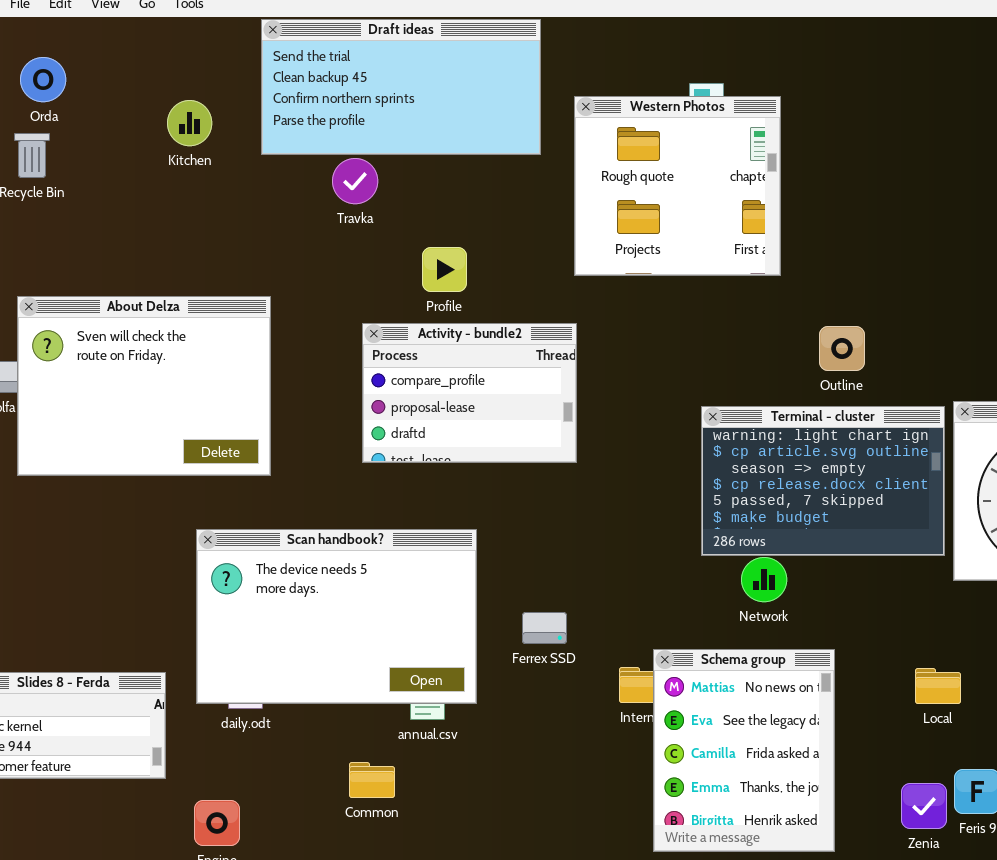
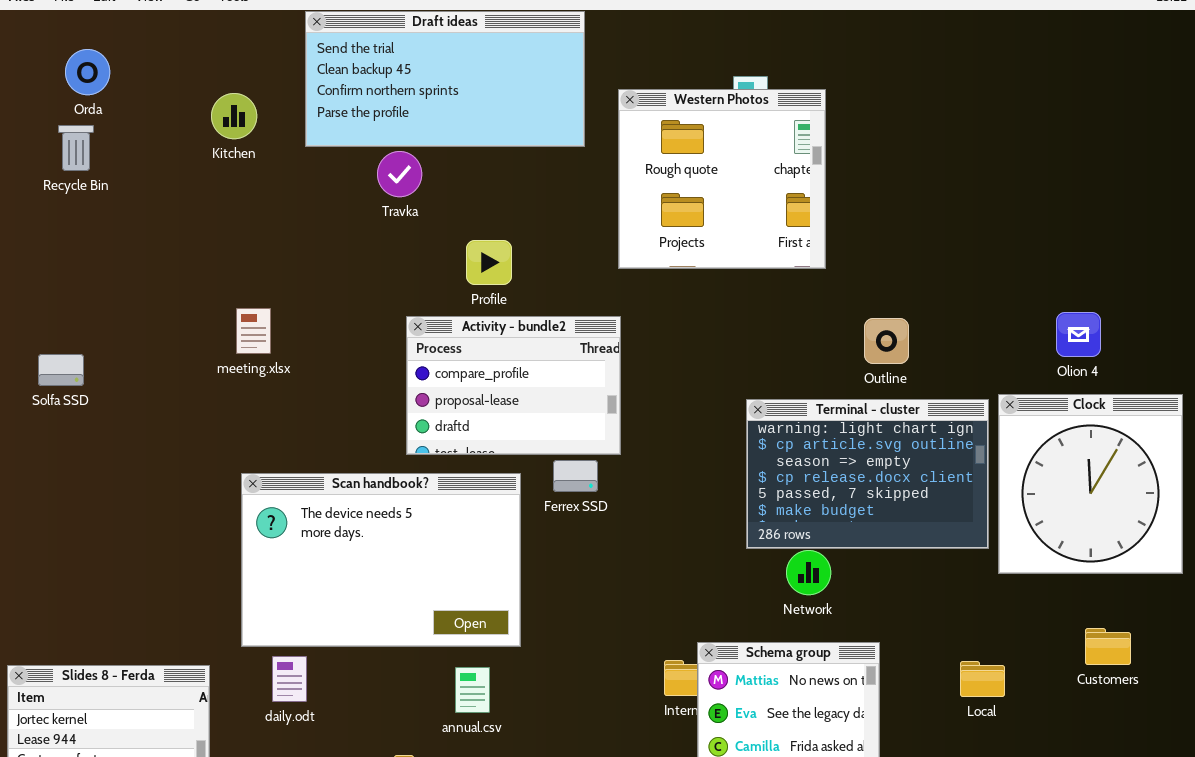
About Delza: [17,296,271,476] -> none, closed
Scan handbook?: [196,529,477,704] -> [241,473,521,647], moved
Ferrex SSD: [522,612,567,644] -> [553,460,598,492], moved

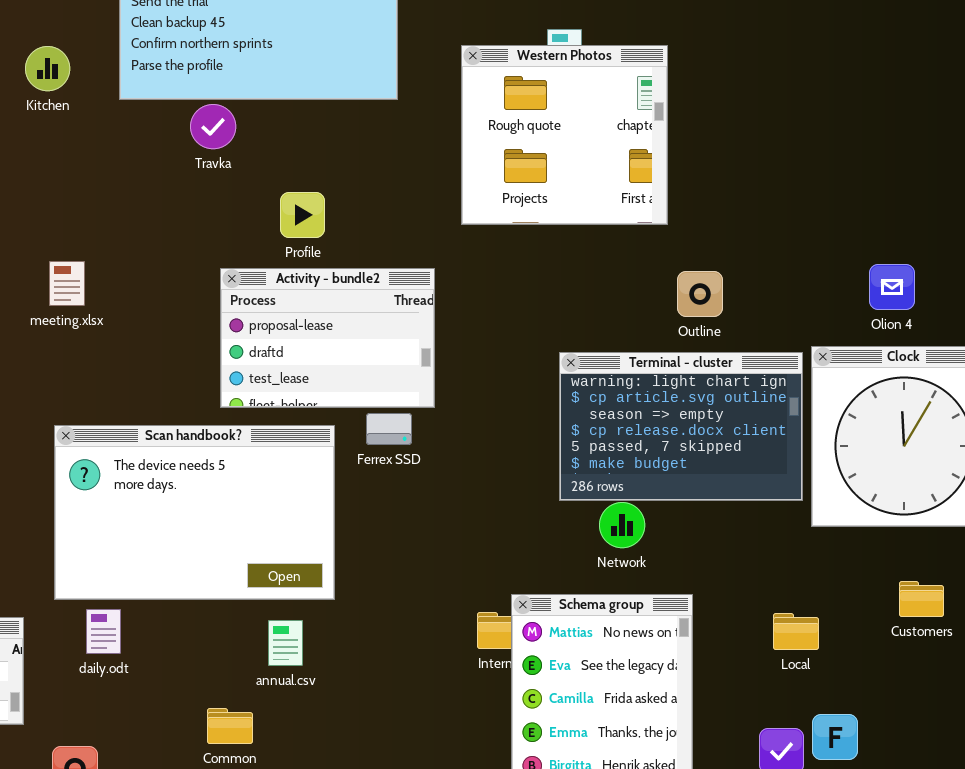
Western Photos: [618,89,826,269] -> [461,45,668,225], moved
Activity - bundle2: [406,316,621,455] -> [220,268,435,408], scrolled down 1 row

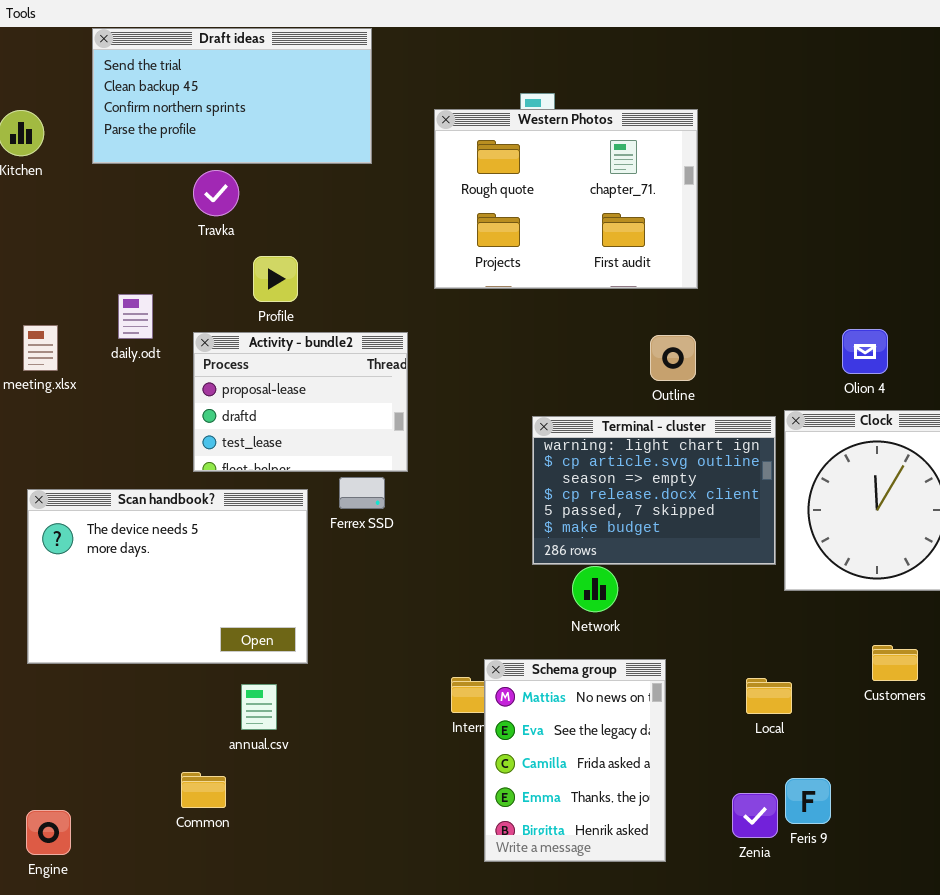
Western Photos: [461,45,668,225] -> [434,109,698,289], resized
Travka: [190,104,236,149] -> [193,170,239,216], moved
daily.odt: [86,609,121,654] -> [118,294,153,339], moved

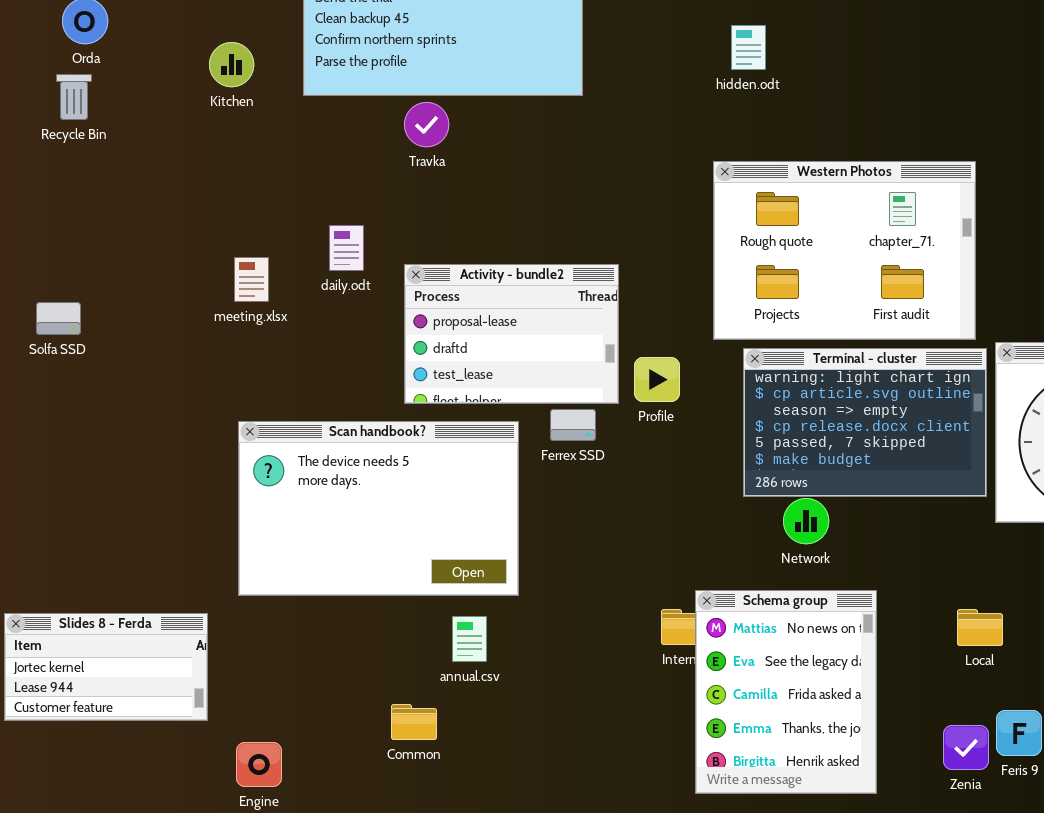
Western Photos: [434,109,698,289] -> [713,161,976,340], moved
Profile: [253,256,298,302] -> [634,357,680,402], moved

